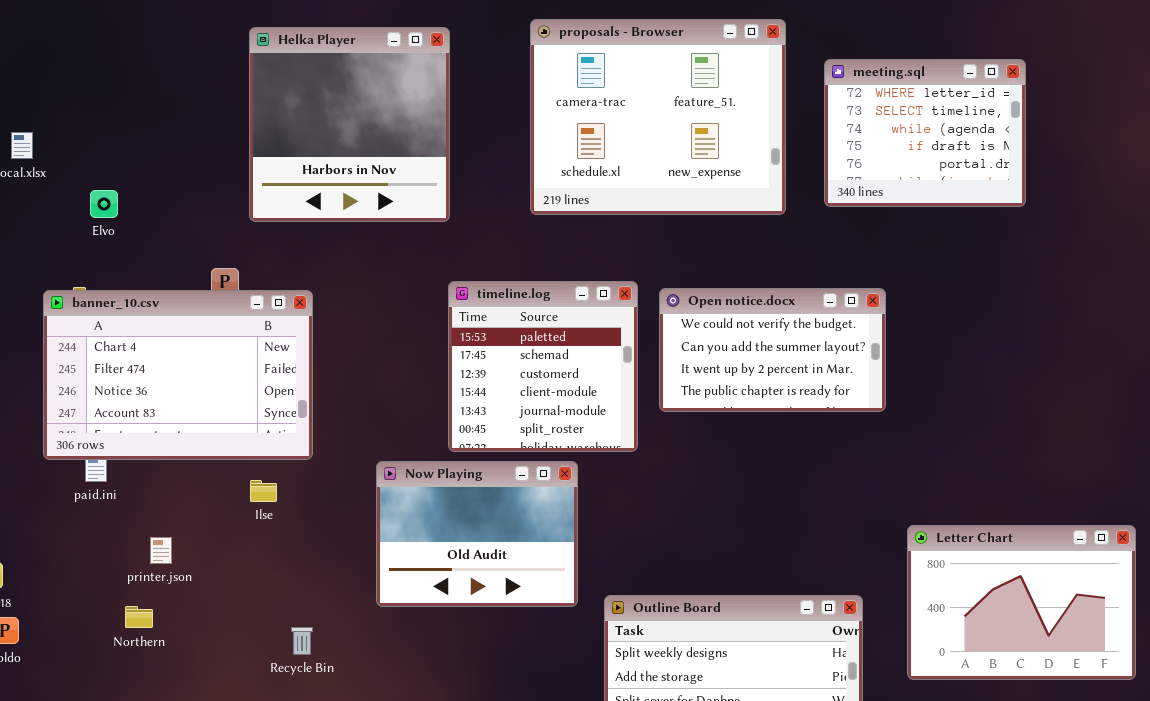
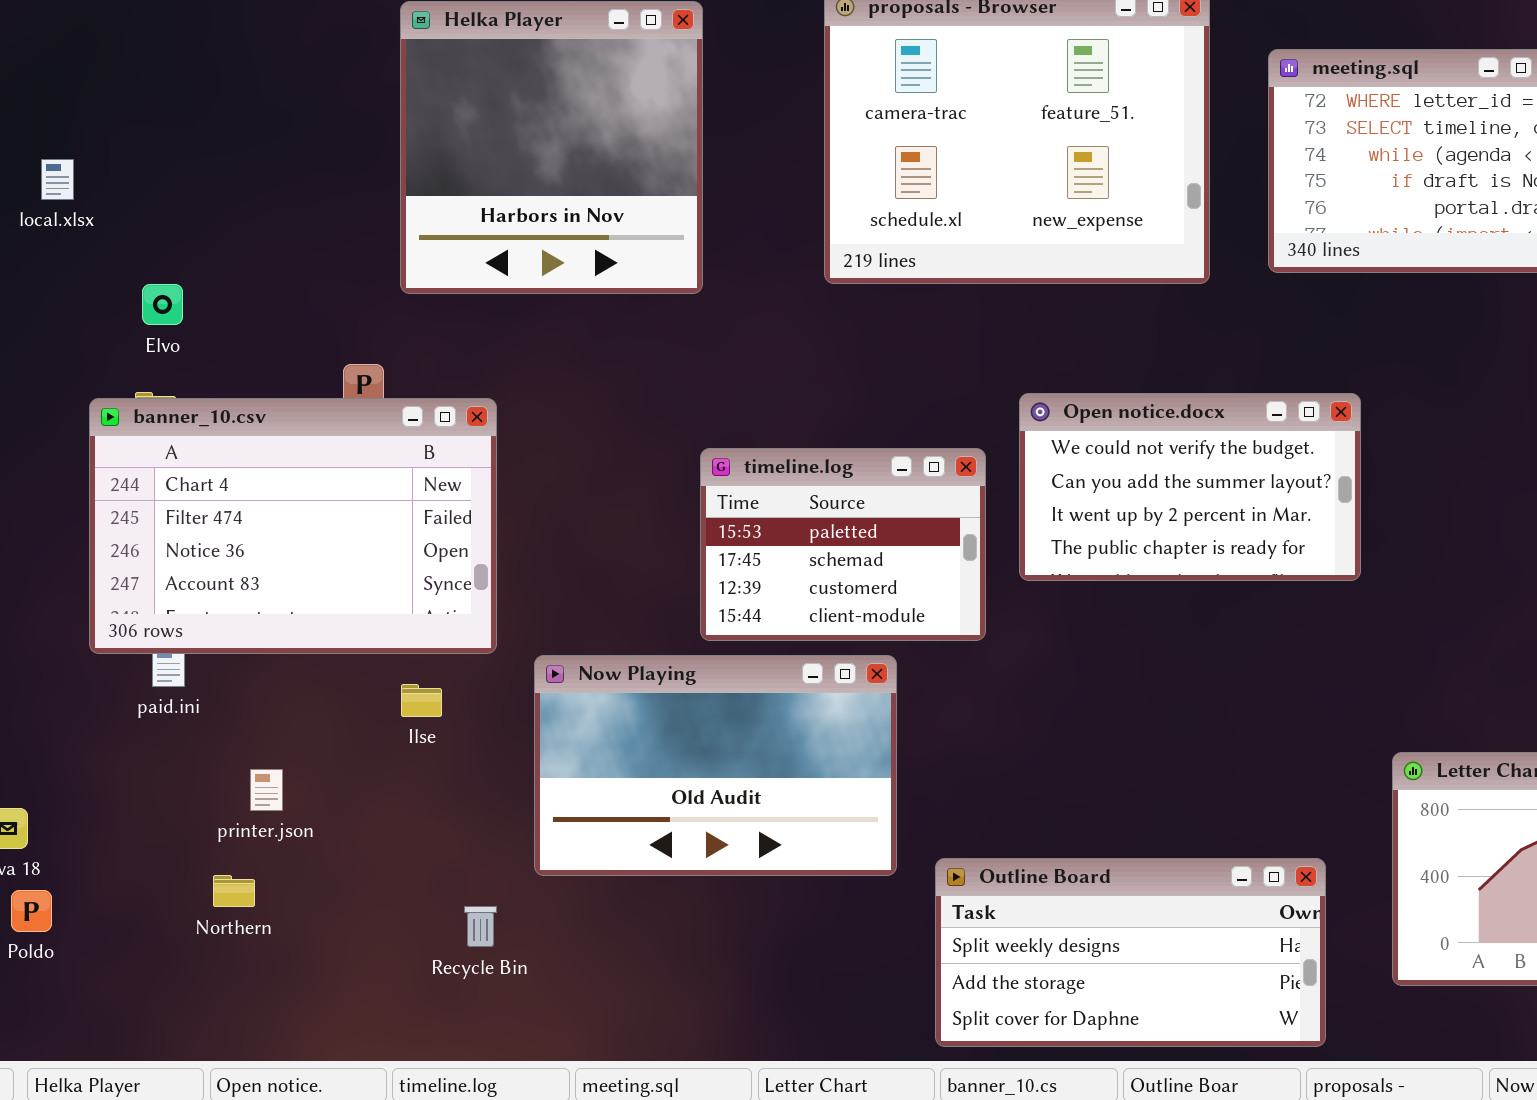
Elvo: [90,190,118,218] -> [142,284,183,325], moved
timeline.log: [448,281,638,452] -> [700,448,986,641], resized
Now Playing: [376,461,578,607] -> [534,655,897,876], resized

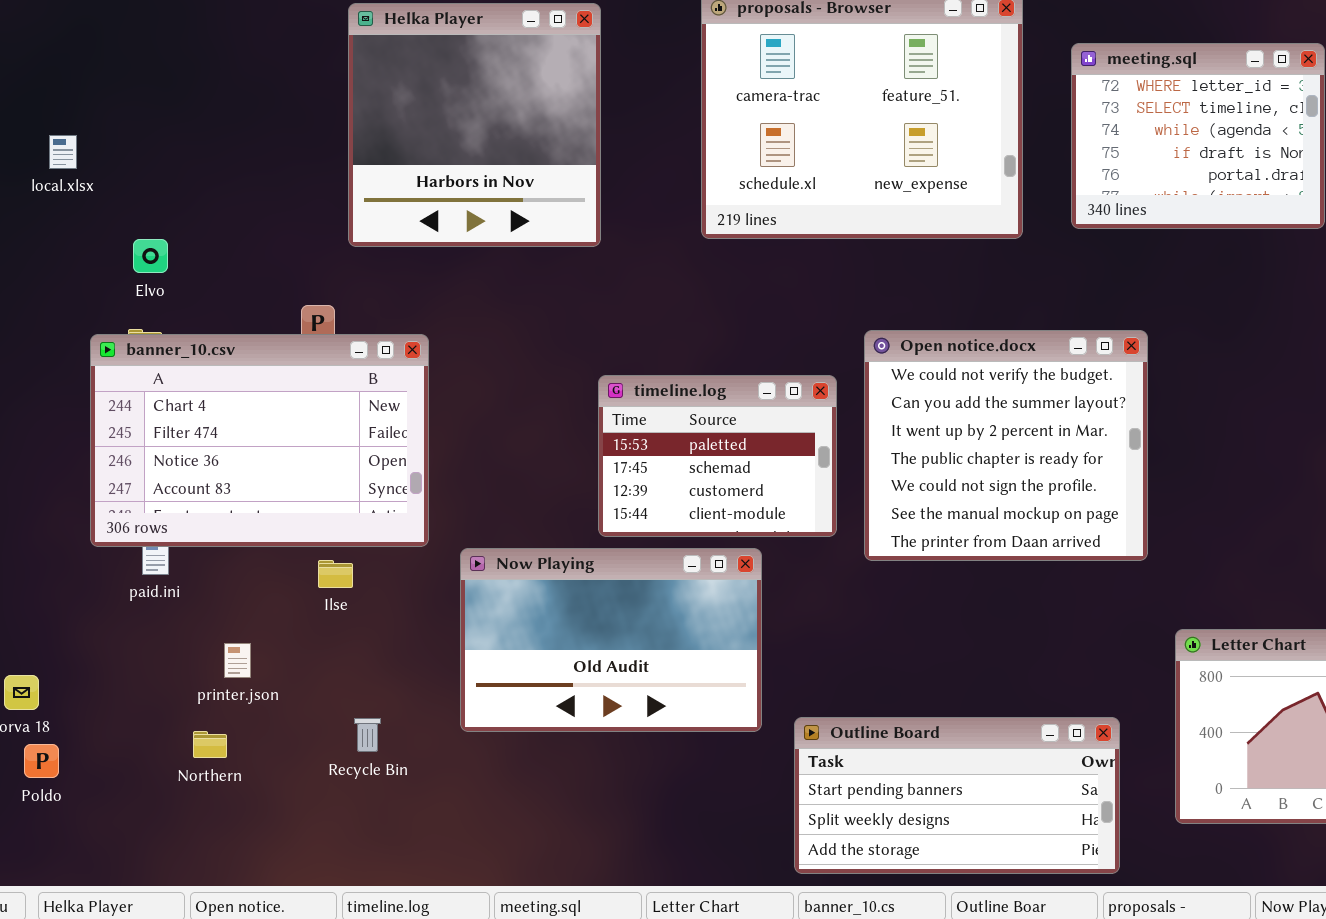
Open notice.docx: [1019,393,1361,581] -> [864,330,1148,561], resized
Ilse: [401,684,442,717] -> [318,560,353,588], moved
Outline Board: [935,858,1326,1047] -> [794,717,1120,874], scrolled up 1 row
Recycle Bin: [464,906,497,947] -> [354,718,381,752], moved

